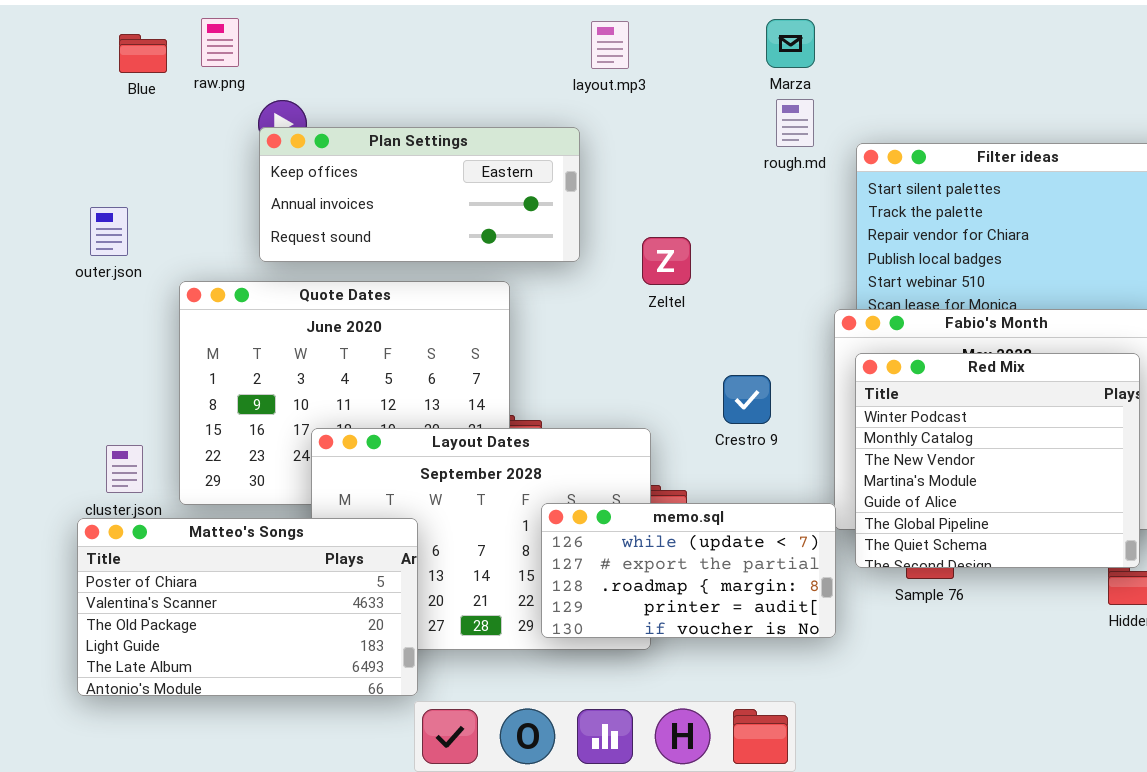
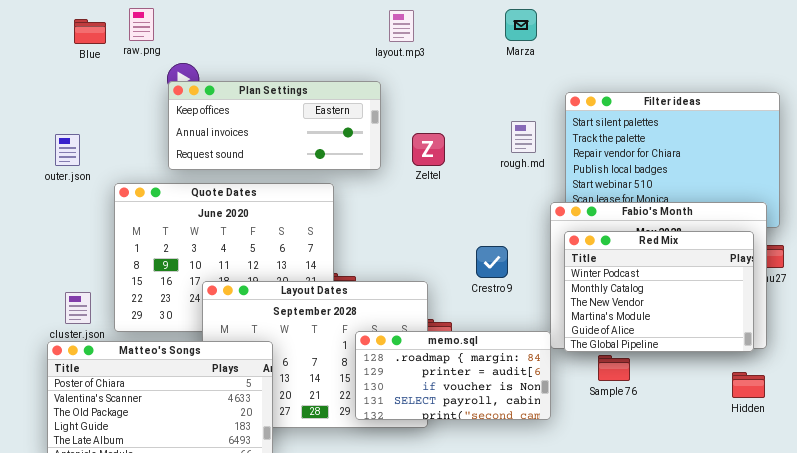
rough.md: [776,99,814,147] -> [511,121,536,153], moved
Zeltel: [642,237,691,285] -> [412,133,445,166], moved
Red Mix: [855,353,1140,568] -> [564,231,754,352], resized
memo.sql: [541,503,836,638] -> [355,331,551,420], scrolled down 2 rows

